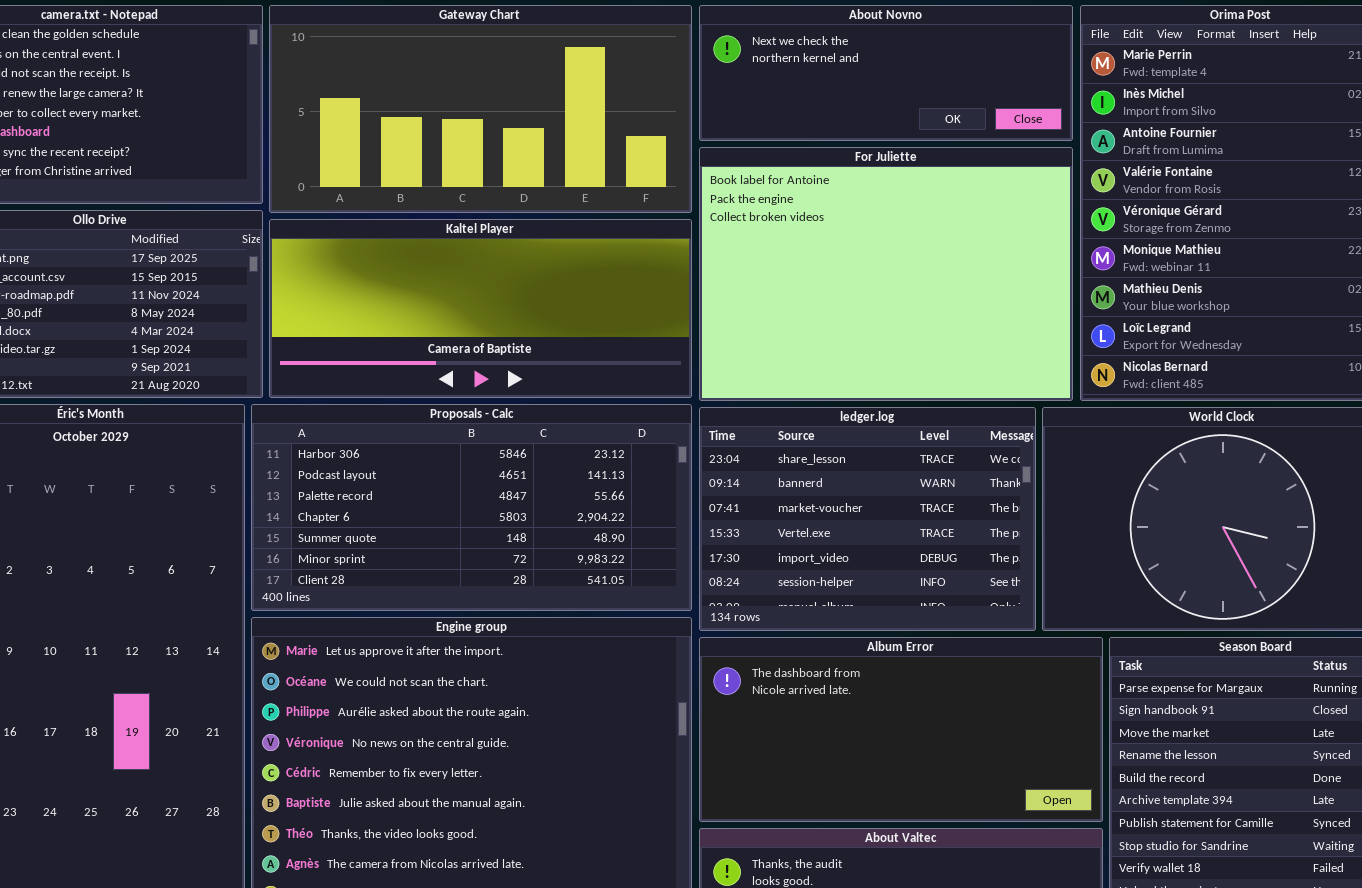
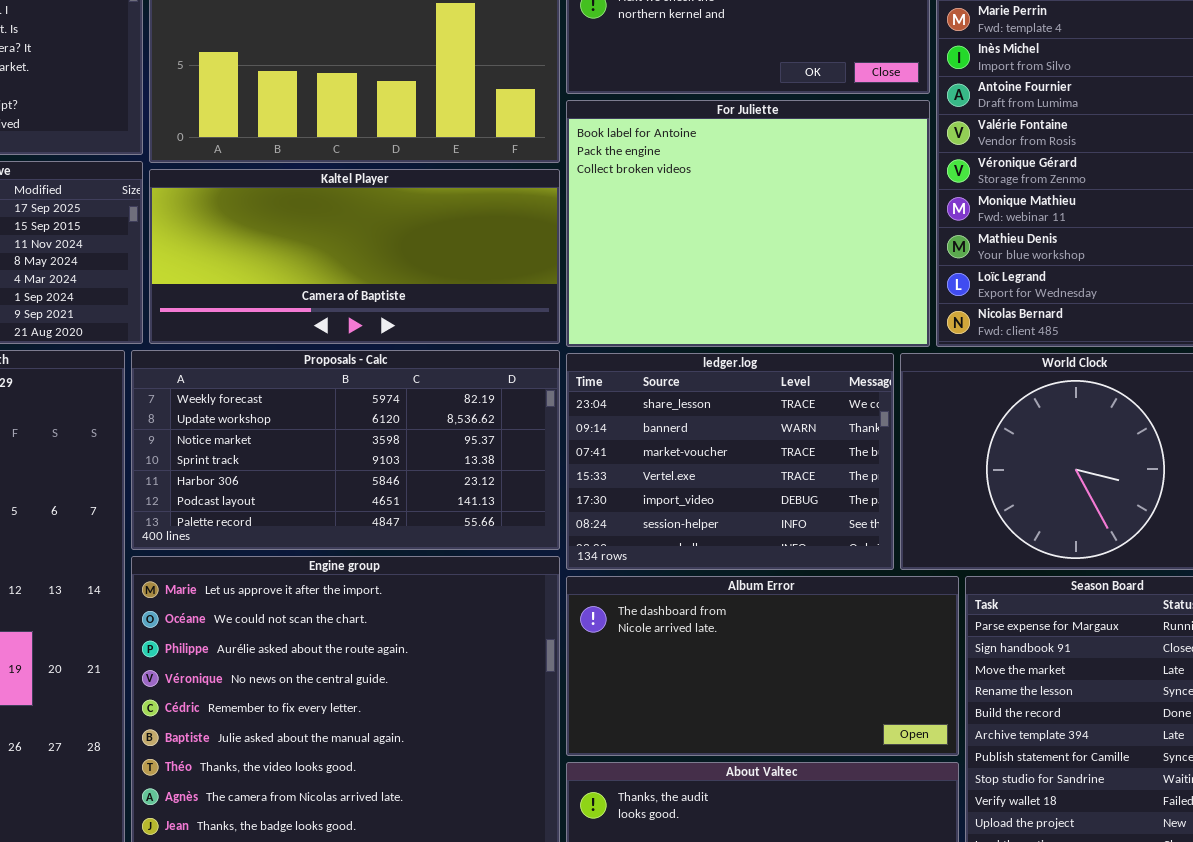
Proposals - Calc: [251,404,692,611] -> [131,350,560,550], scrolled up 4 rows

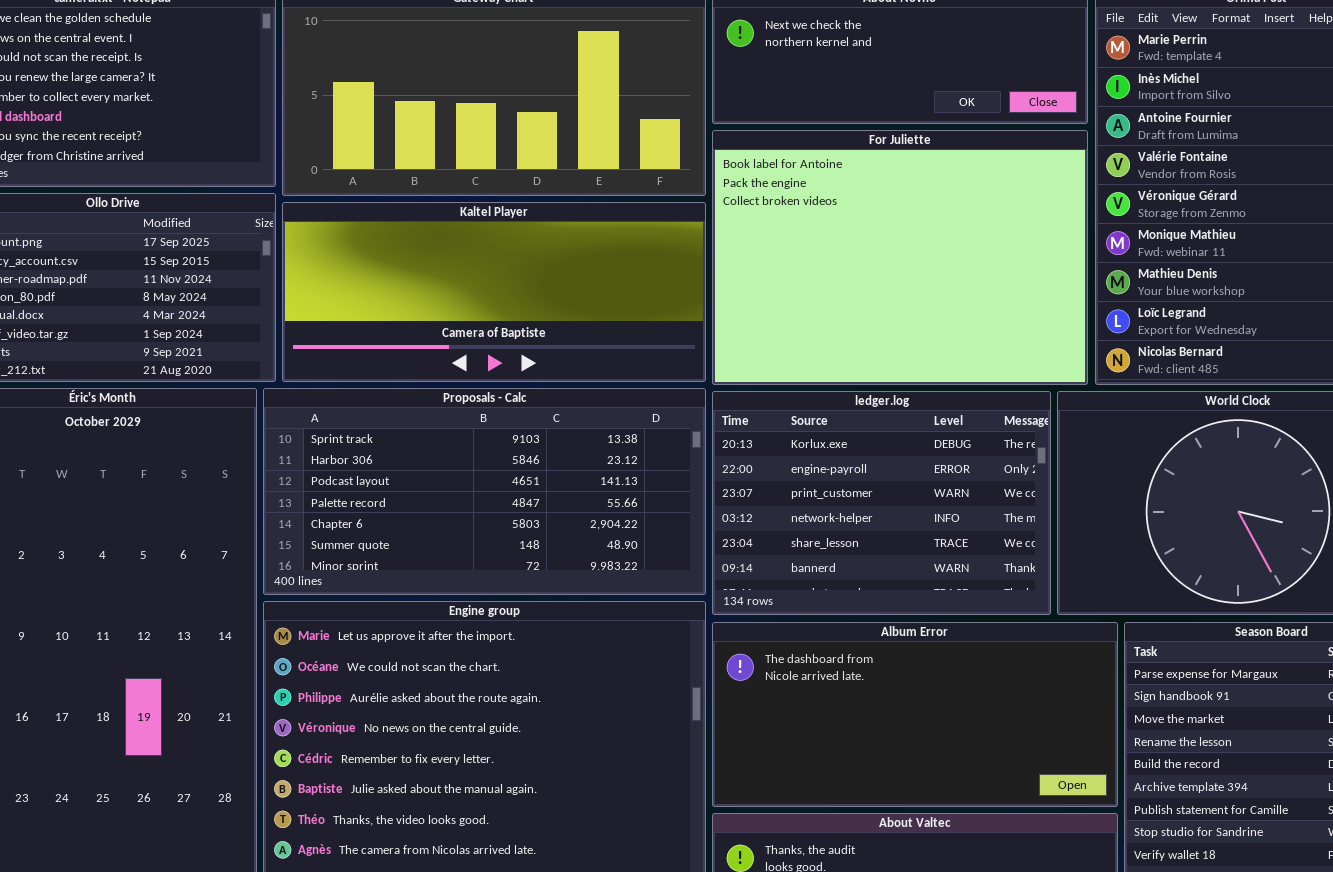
Proposals - Calc: [131,350,560,550] -> [263,388,706,595], scrolled down 3 rows
ledger.log: [566,353,894,570] -> [712,391,1051,615], scrolled up 4 rows

